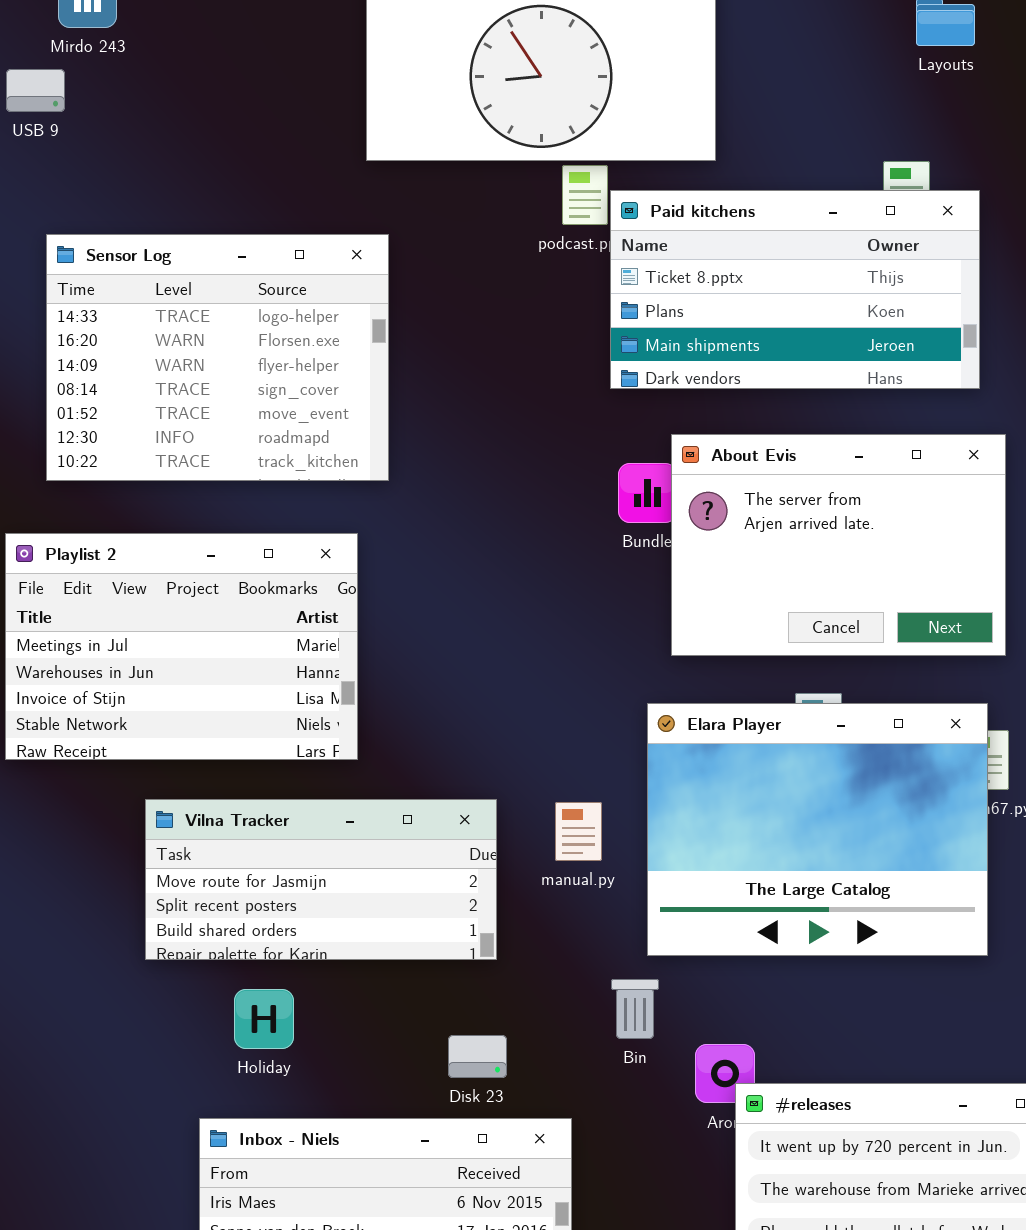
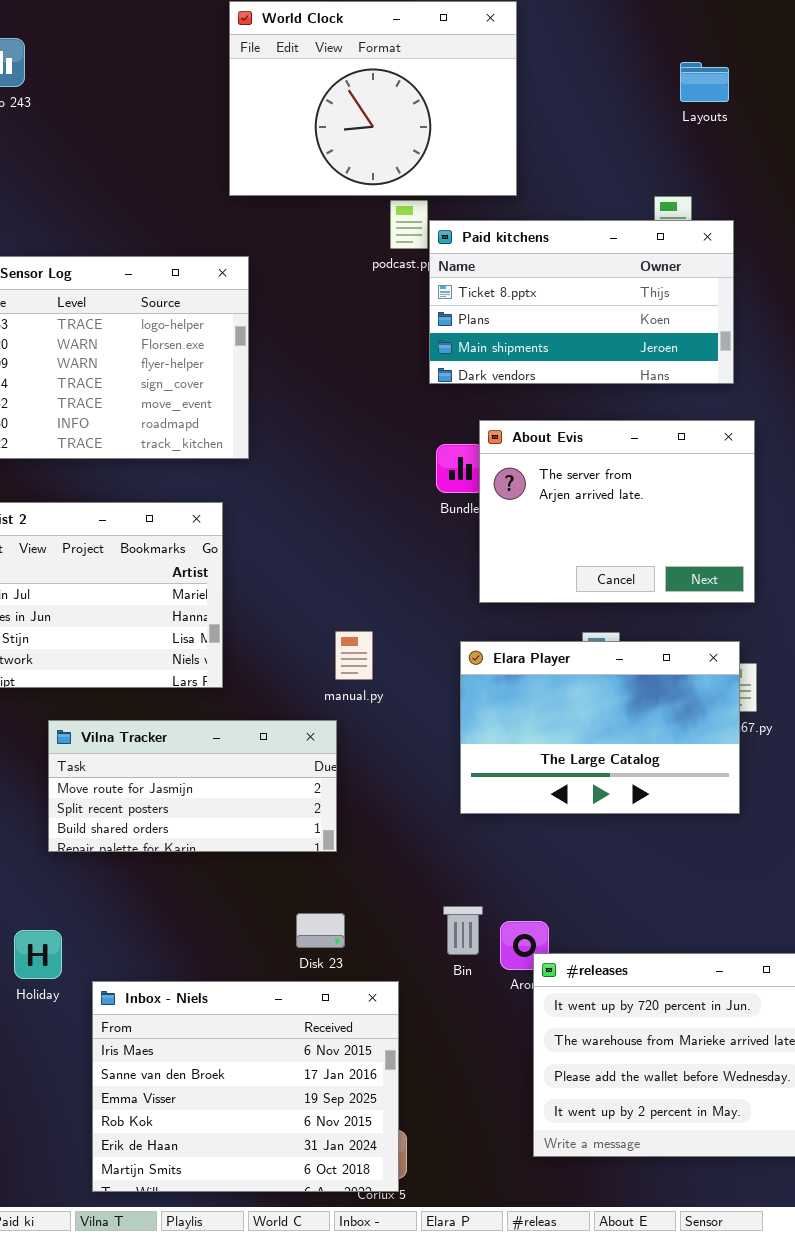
Elara Player: [647,703,988,956] -> [460,641,740,814], resized
manual.py: [555,802,602,861] -> [335,631,373,680], moved
Bin: [611,979,659,1039] -> [443,906,483,955], moved
Holiday: [234,989,294,1049] -> [14,930,62,979], moved

